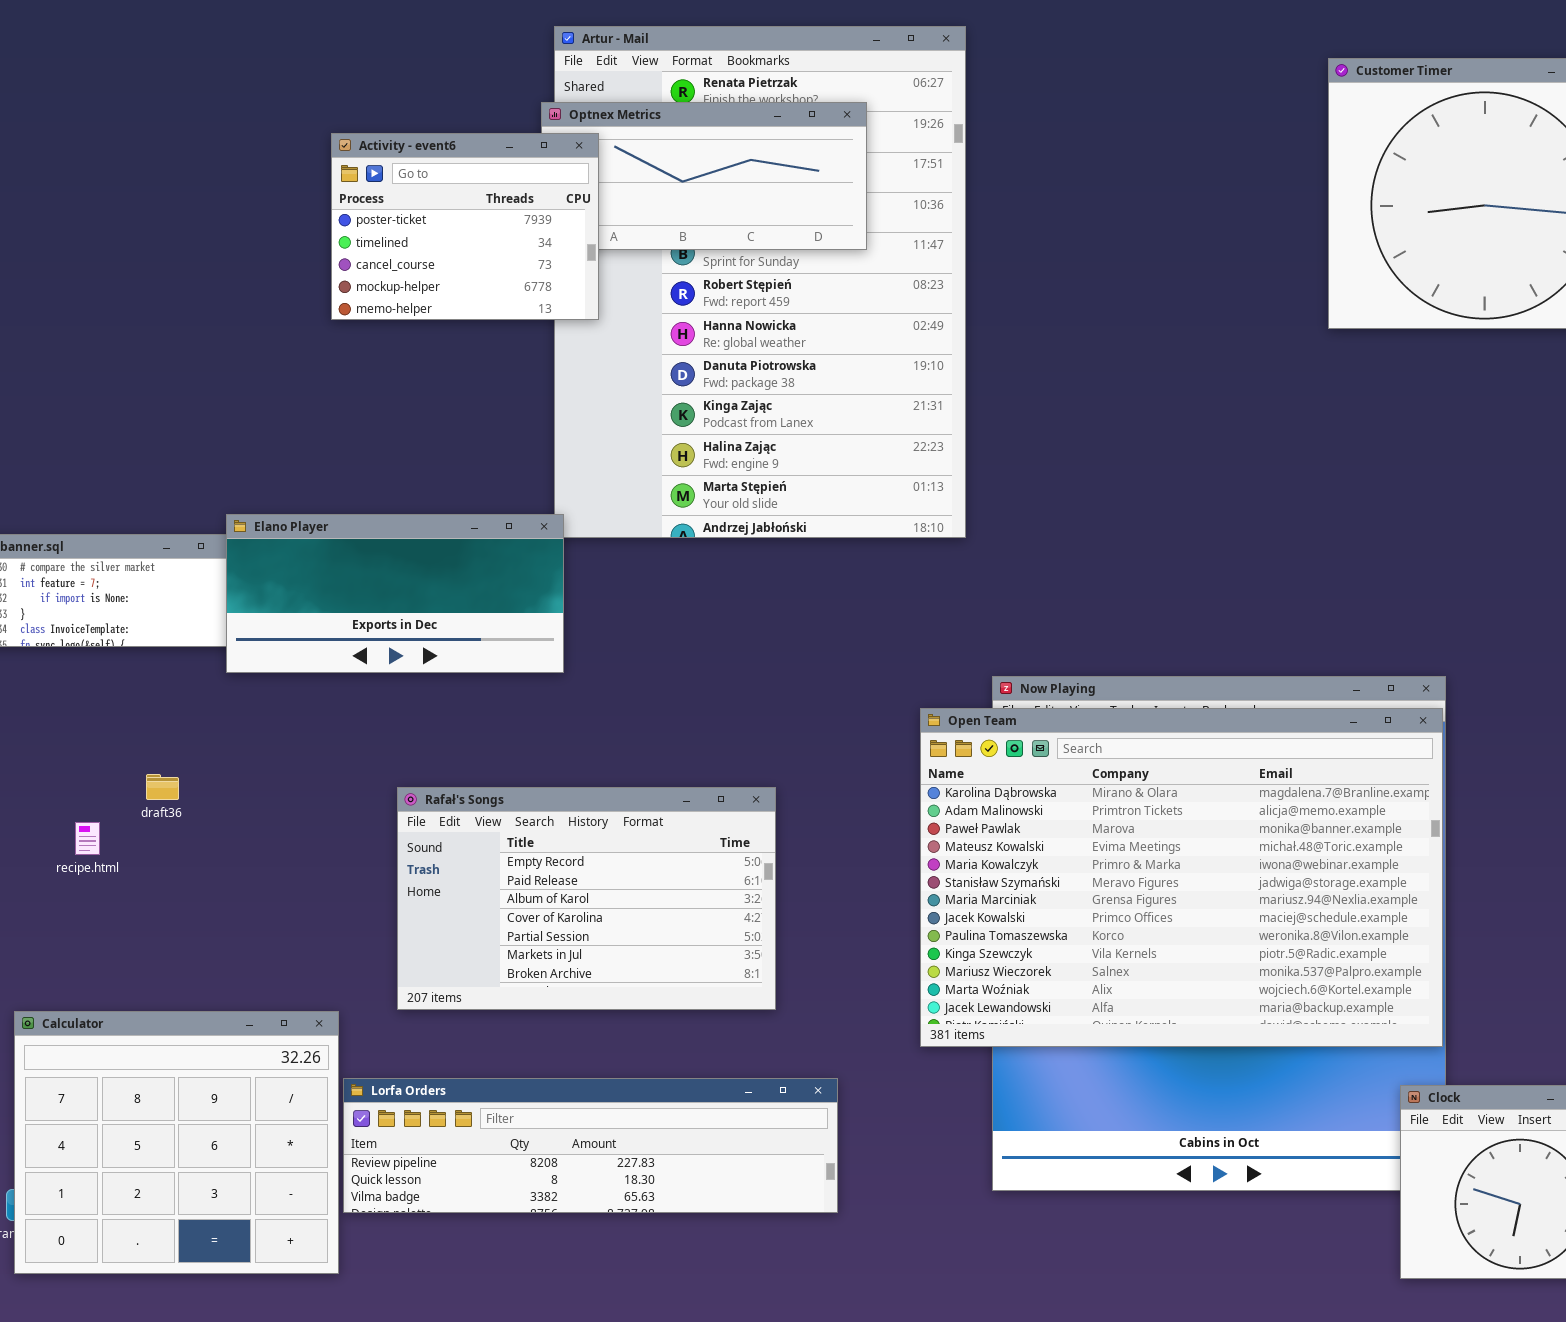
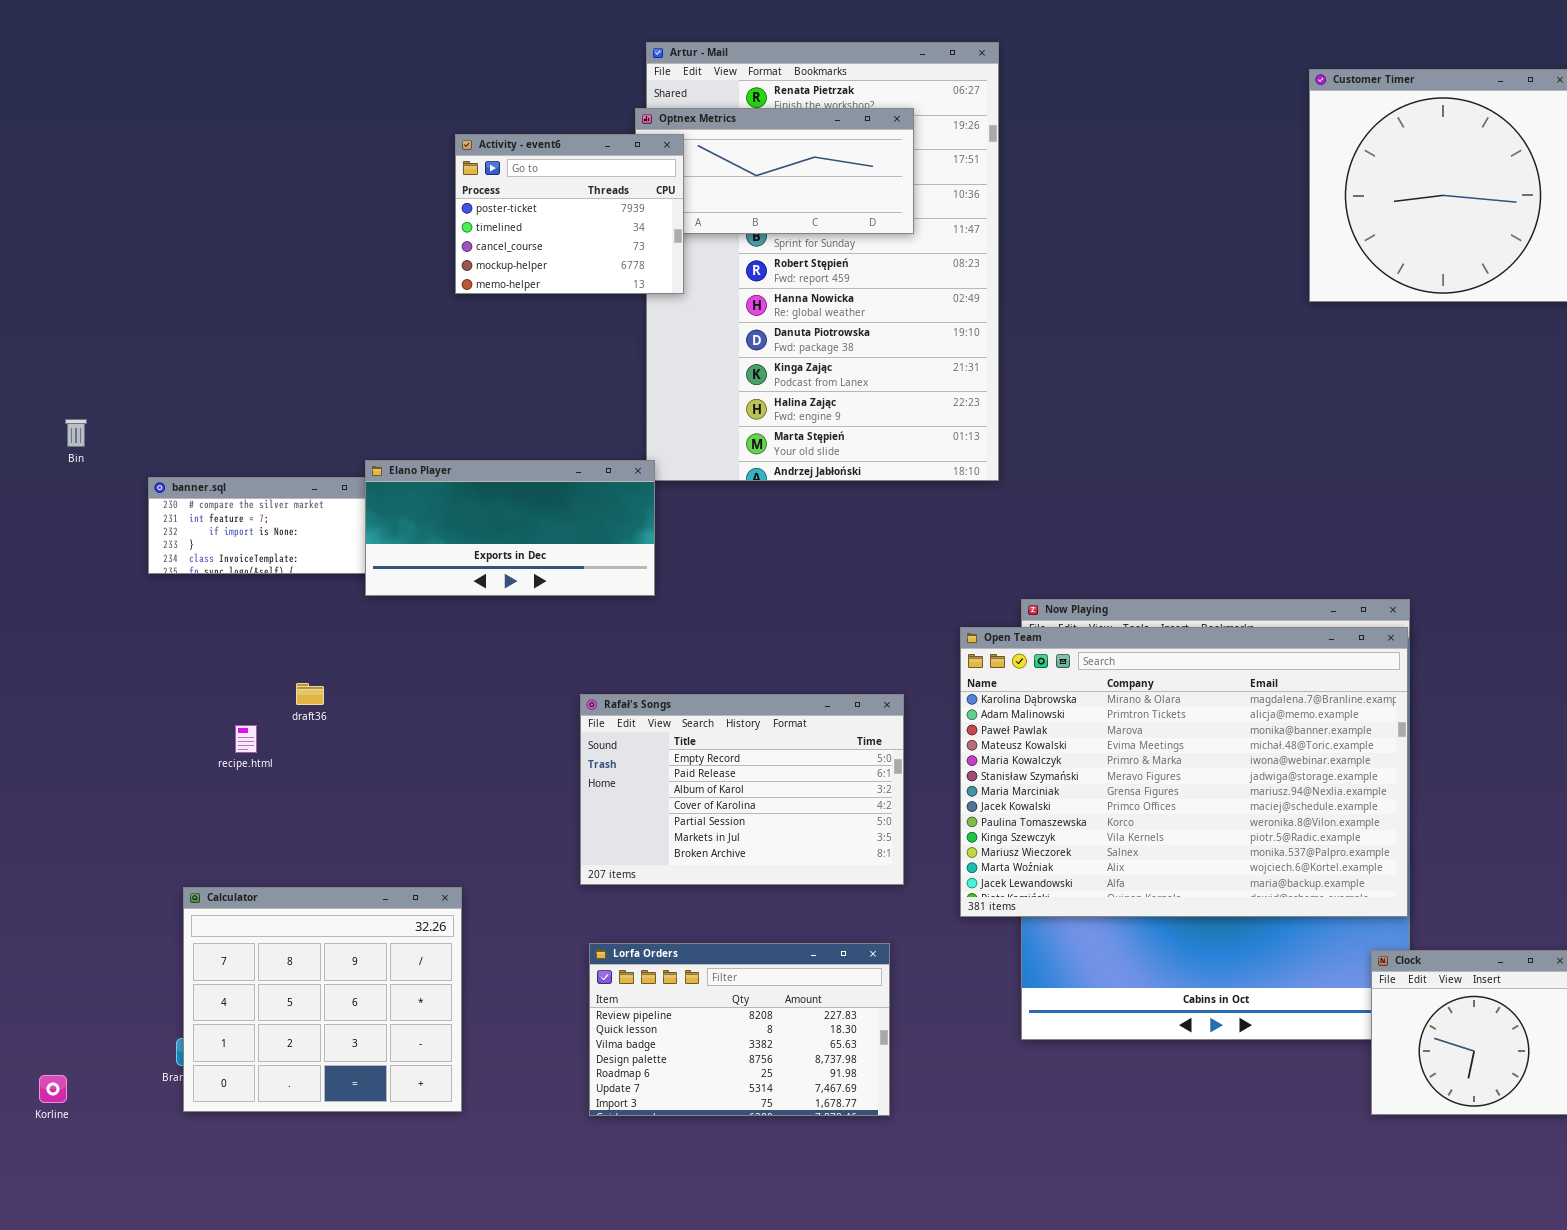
Rafał's Songs: [397,787,776,1010] -> [580,694,904,885], moved
Lorfa Orders: [343,1078,838,1213] -> [589,943,890,1116], resized

